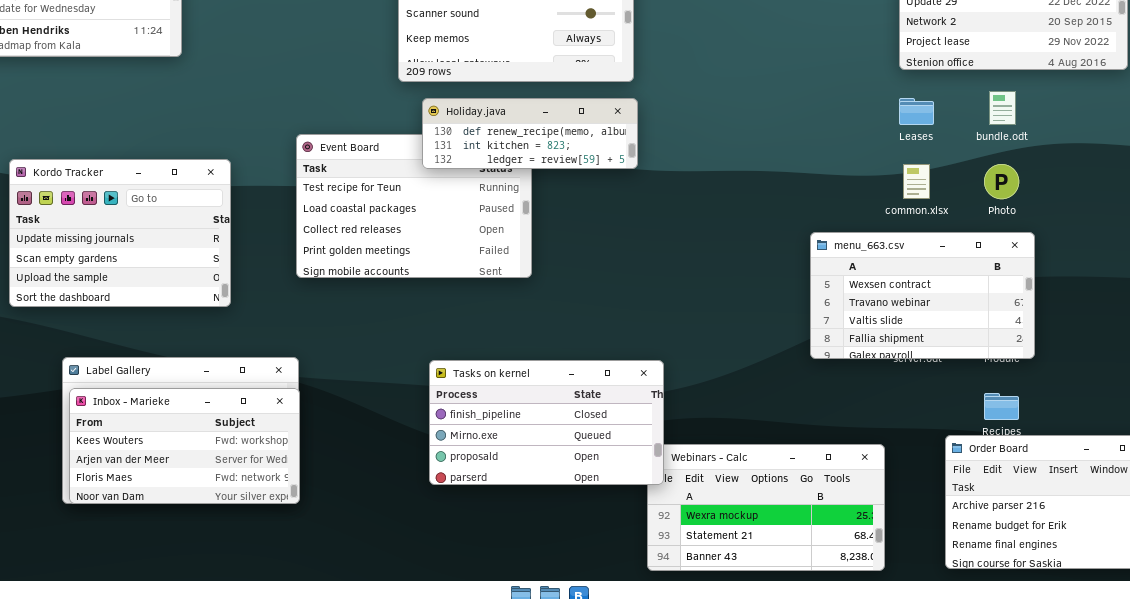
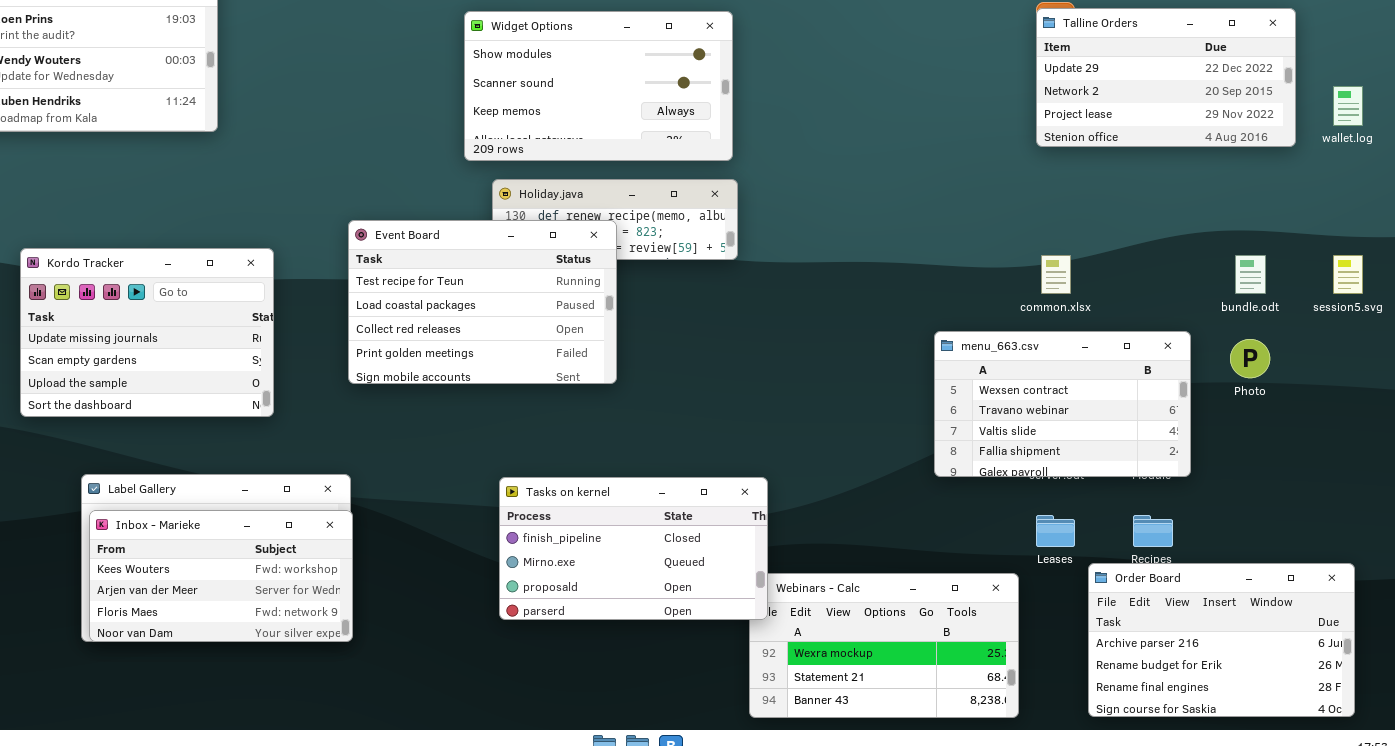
bundle.odt: [989,91,1016,125] -> [1235,255,1266,294], moved
Leases: [899,98,934,125] -> [1036,515,1075,547], moved
Event Board: [296,134,532,278] -> [348,220,617,384], raised
Photo: [984,164,1019,199] -> [1230,339,1270,378], moved

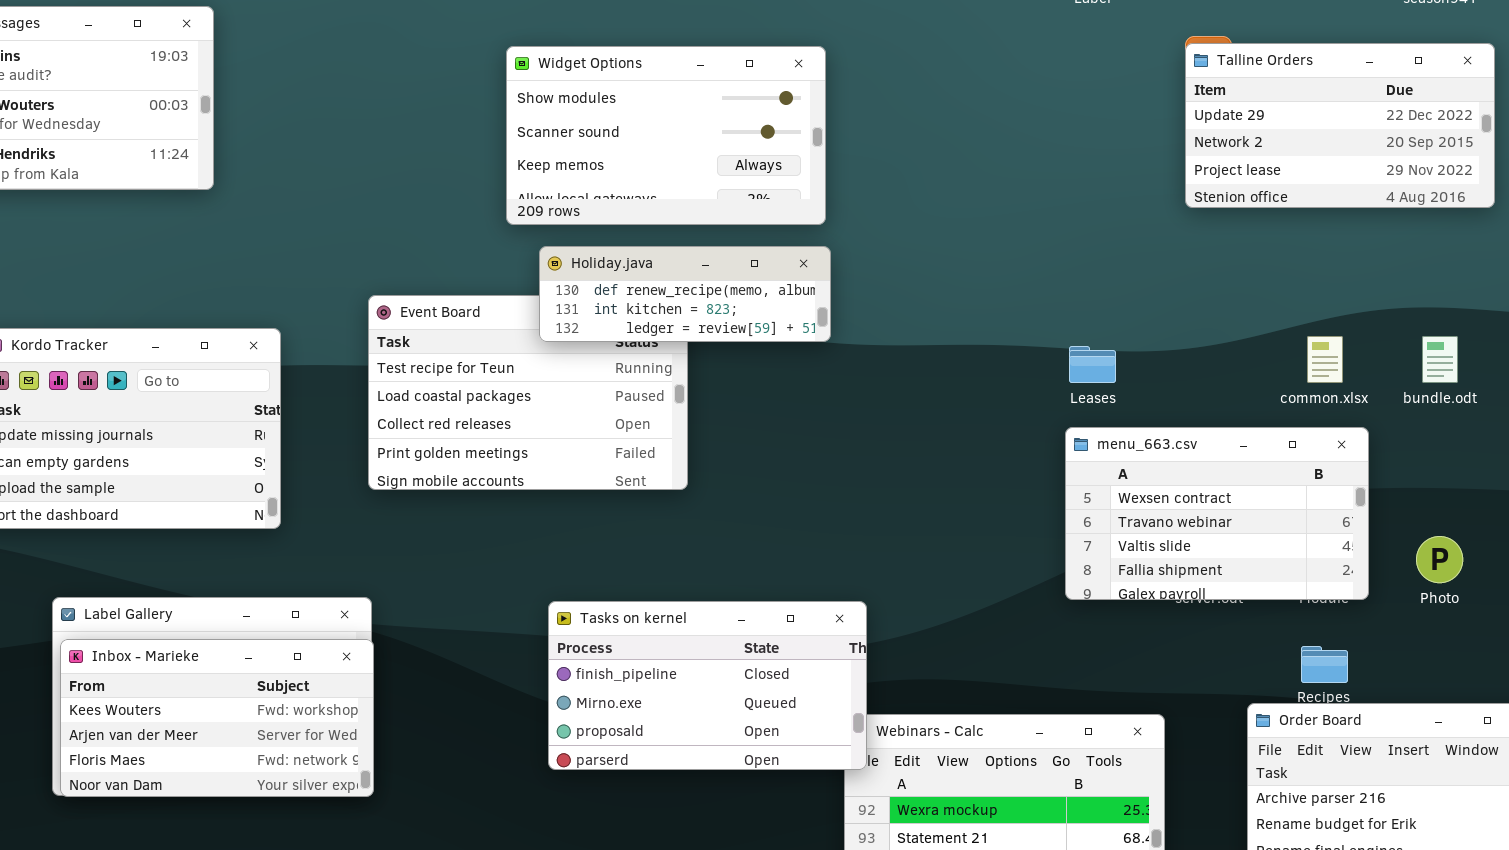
Holiday.java: [492,179,738,260] -> [539,246,831,342], raised
common.xlsx: [1041,255,1071,294] -> [1307,336,1343,383], moved
Photo: [1230,339,1270,378] -> [1416,536,1463,583], moved
Leases: [1036,515,1075,547] -> [1069,346,1116,383], moved

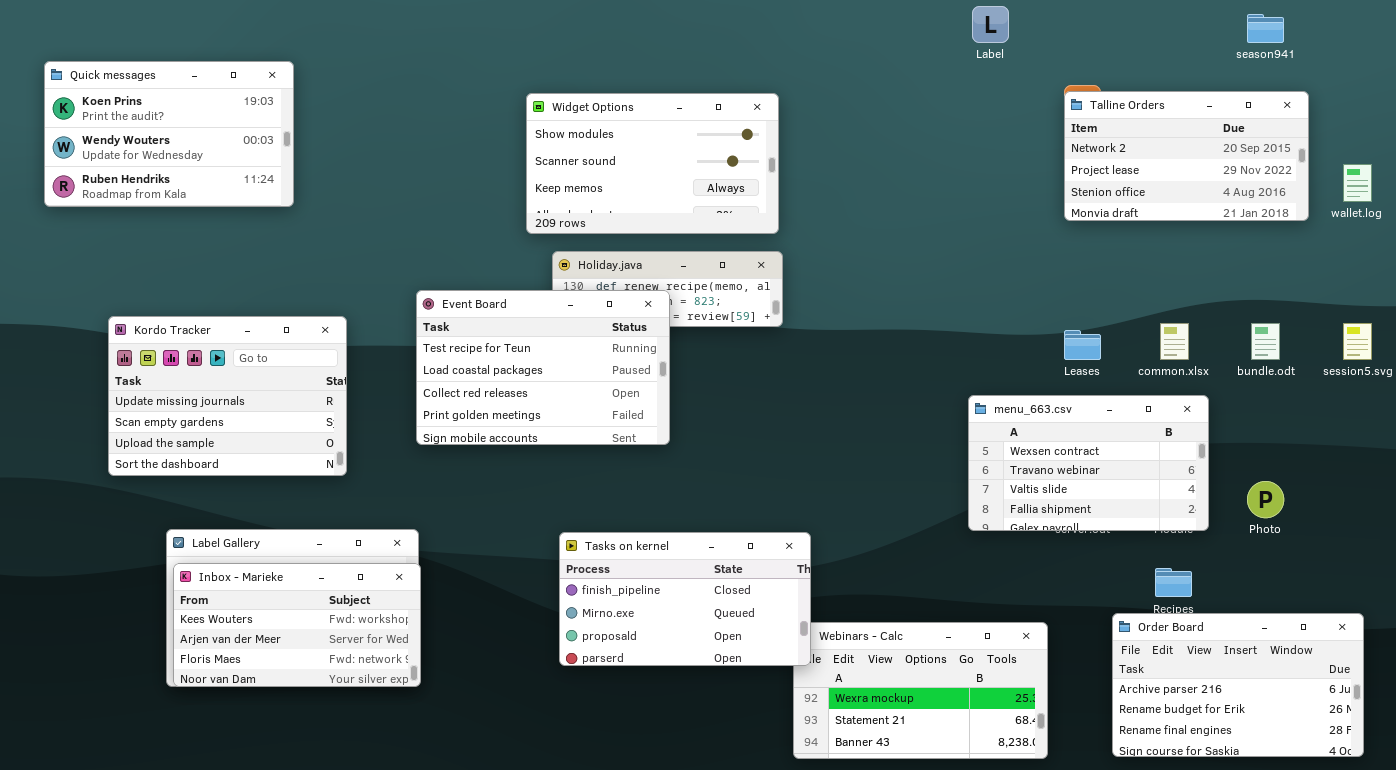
Talline Orders: [1185,43,1495,208] -> [1064,91,1309,221], scrolled down 1 row
Event Board: [368,295,688,490] -> [416,290,670,445], raised
Leases: [1069,346,1116,383] -> [1064,330,1101,360], moved

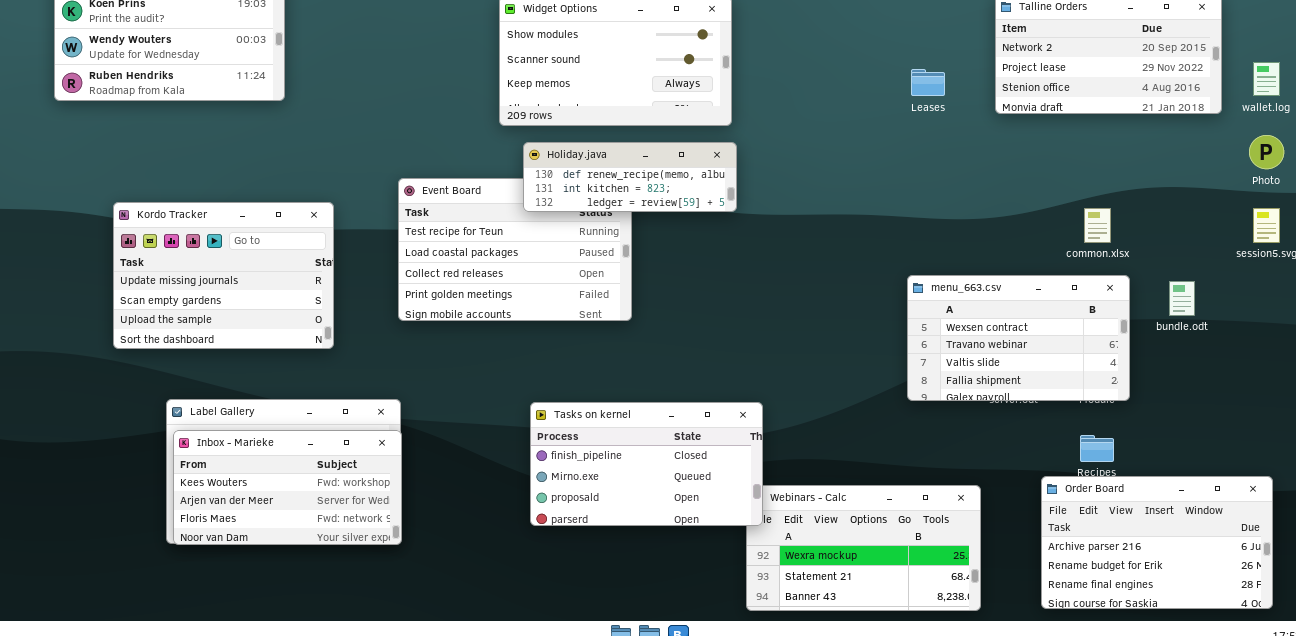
Holiday.java: [552,251,783,327] -> [523,142,737,212], raised
bundle.odt: [1251,323,1280,360] -> [1169,281,1195,316], moved
Leases: [1064,330,1101,360] -> [911,69,945,96], moved
Photo: [1247,481,1284,518] -> [1249,135,1284,169], moved

